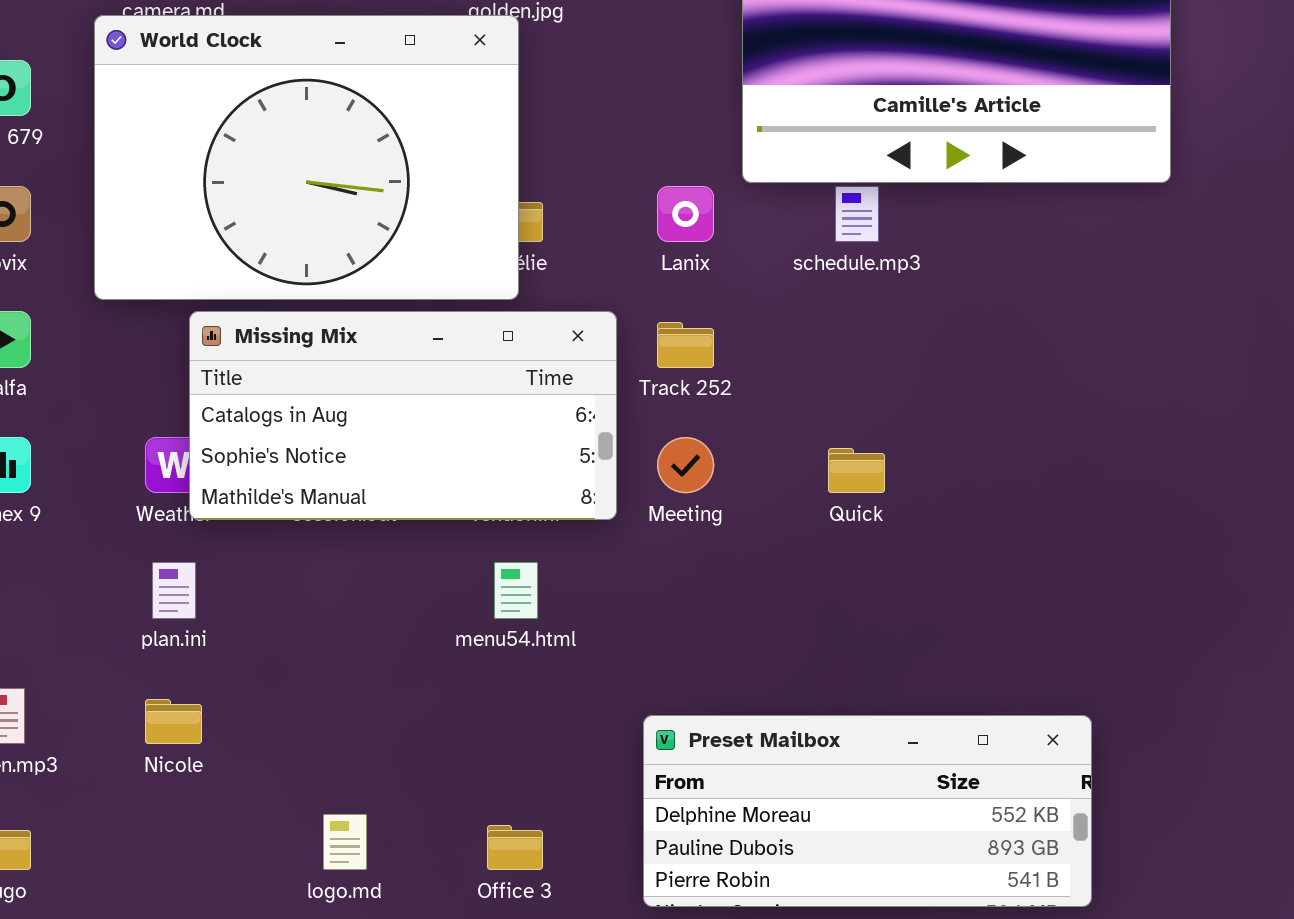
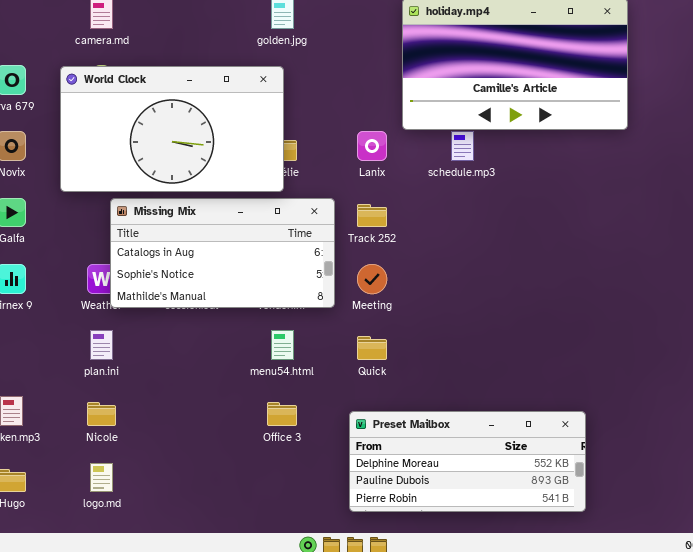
World Clock: [94,15,519,300] -> [60,66,284,192], resized
Quick: [828,448,885,493] -> [357,336,387,360], moved
logo.md: [323,814,367,870] -> [90,463,113,492], moved
Office 3: [487,825,543,870] -> [267,402,297,426], moved

